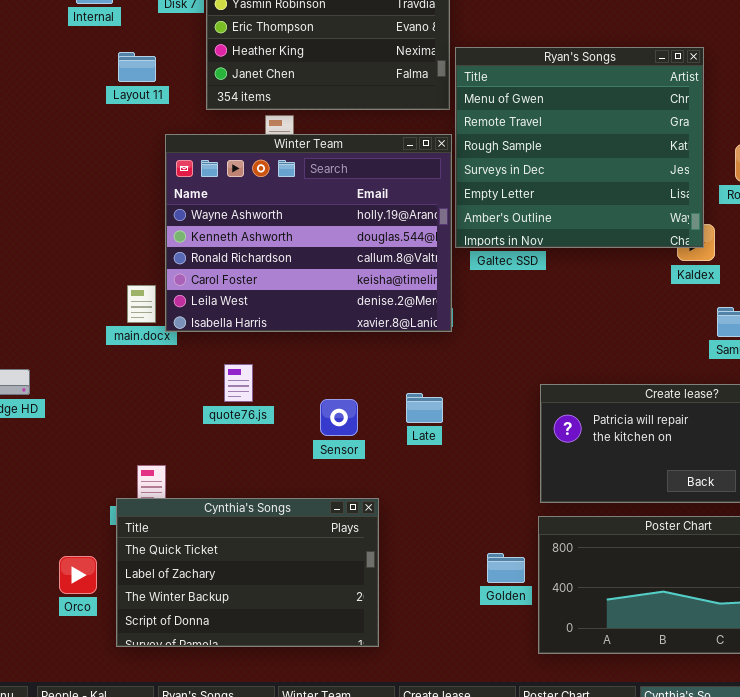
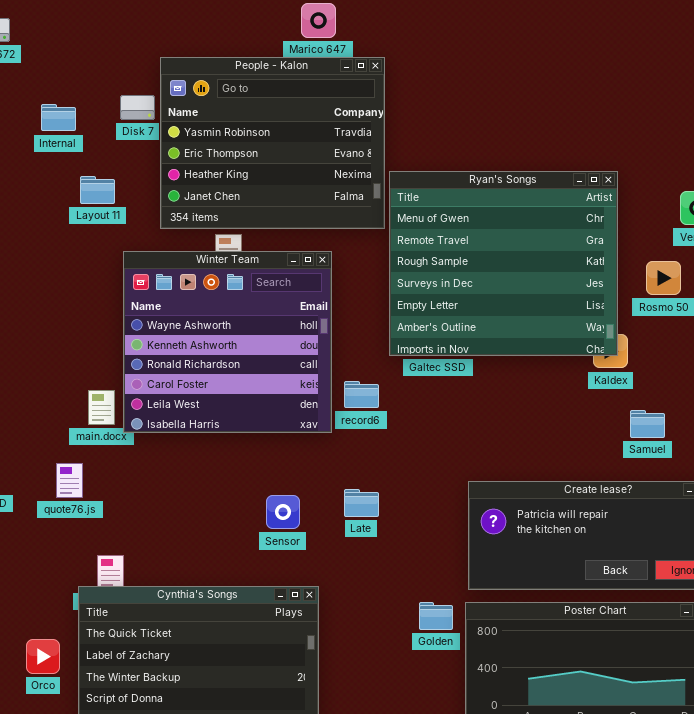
Winter Team: [165,134,452,332] -> [123,251,332,433], resized
quote76.js: [224,364,253,402] -> [56,463,83,498], moved
Golden: [487,553,525,583] -> [419,602,453,630], moved

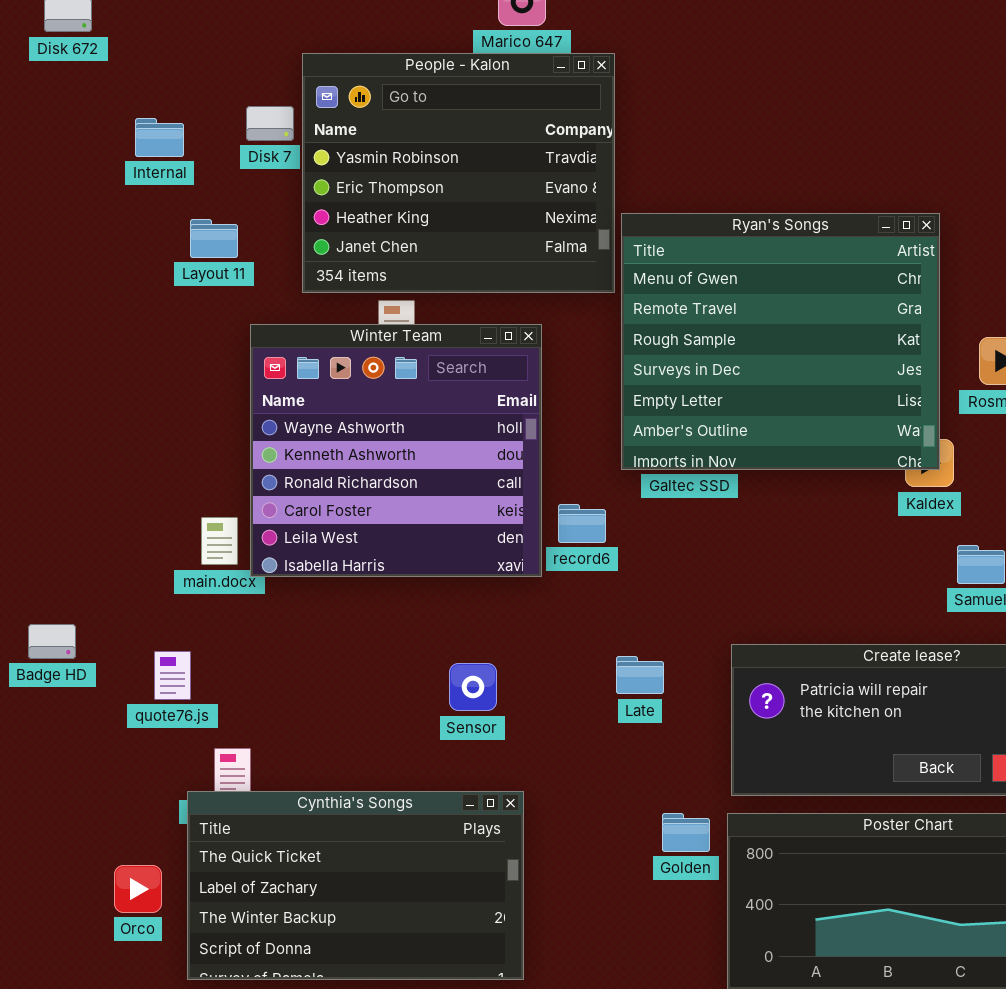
quote76.js: [56,463,83,498] -> [154,651,191,700], moved
Late: [344,489,379,517] -> [616,656,664,694], moved

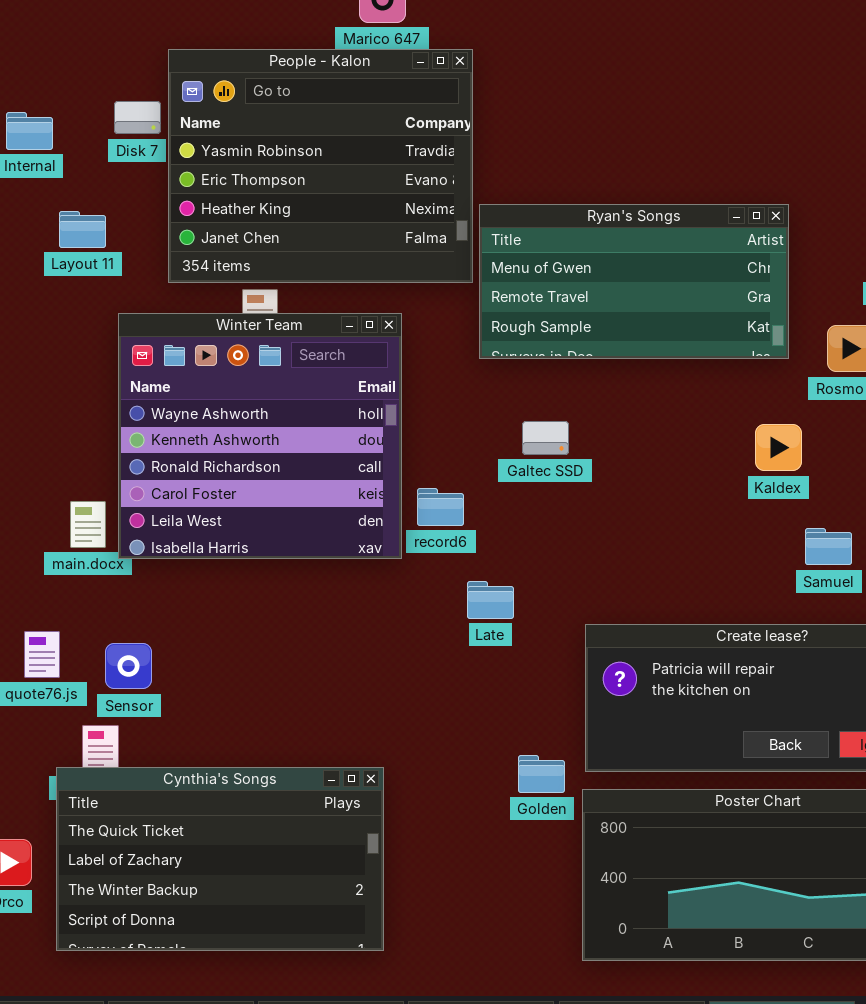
Ryan's Songs: [621,213,940,470] -> [479,204,789,359], resized
Late: [616,656,664,694] -> [467,581,514,619], moved
Sensor: [449,663,497,711] -> [105,643,152,689], moved
Golden: [662,813,710,852] -> [518,755,565,793], moved

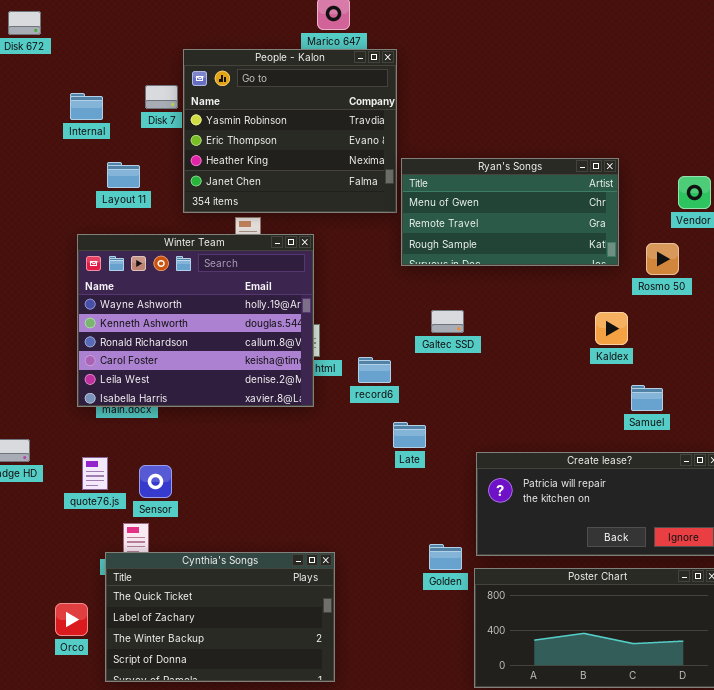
Winter Team: [118,313,402,559] -> [77,234,314,407], moved, resized

